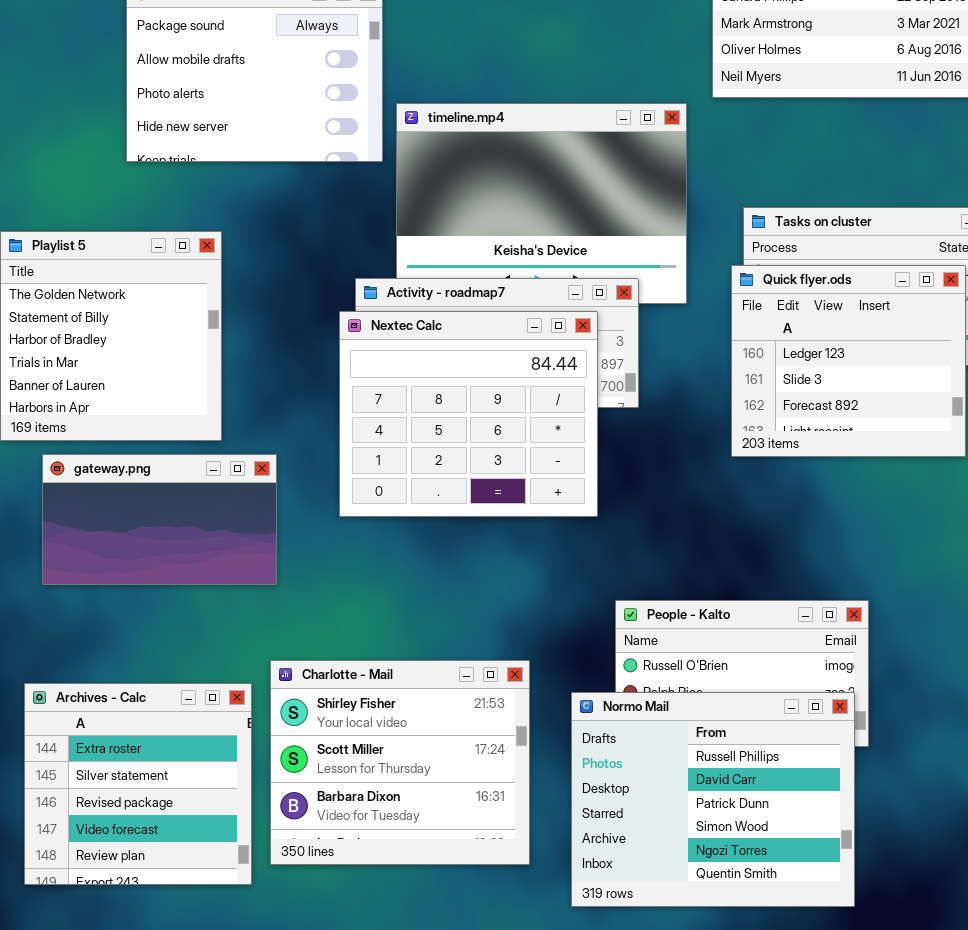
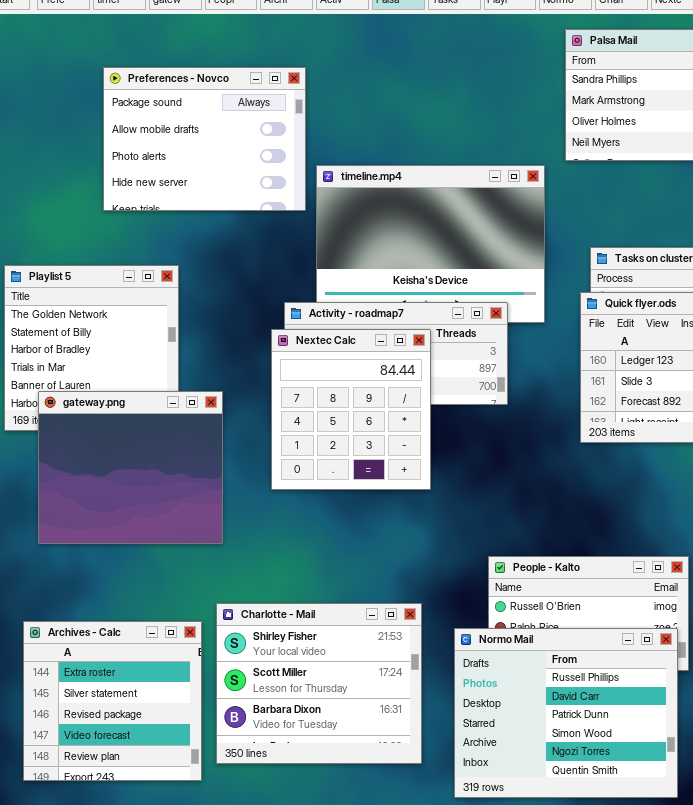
Nextec Calc: [339,311,598,517] -> [271,329,431,490], resized
gateway.png: [42,454,277,585] -> [38,391,223,544], resized

